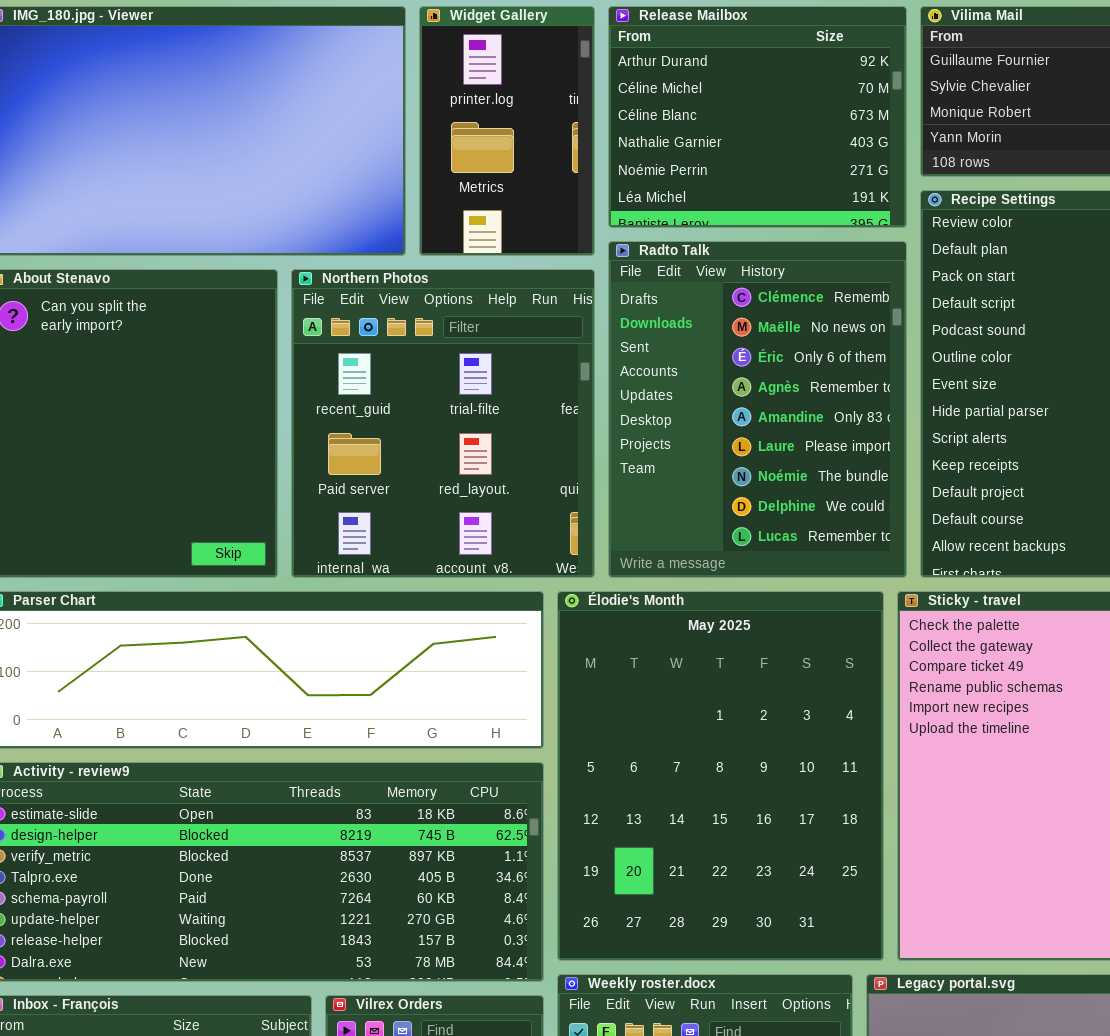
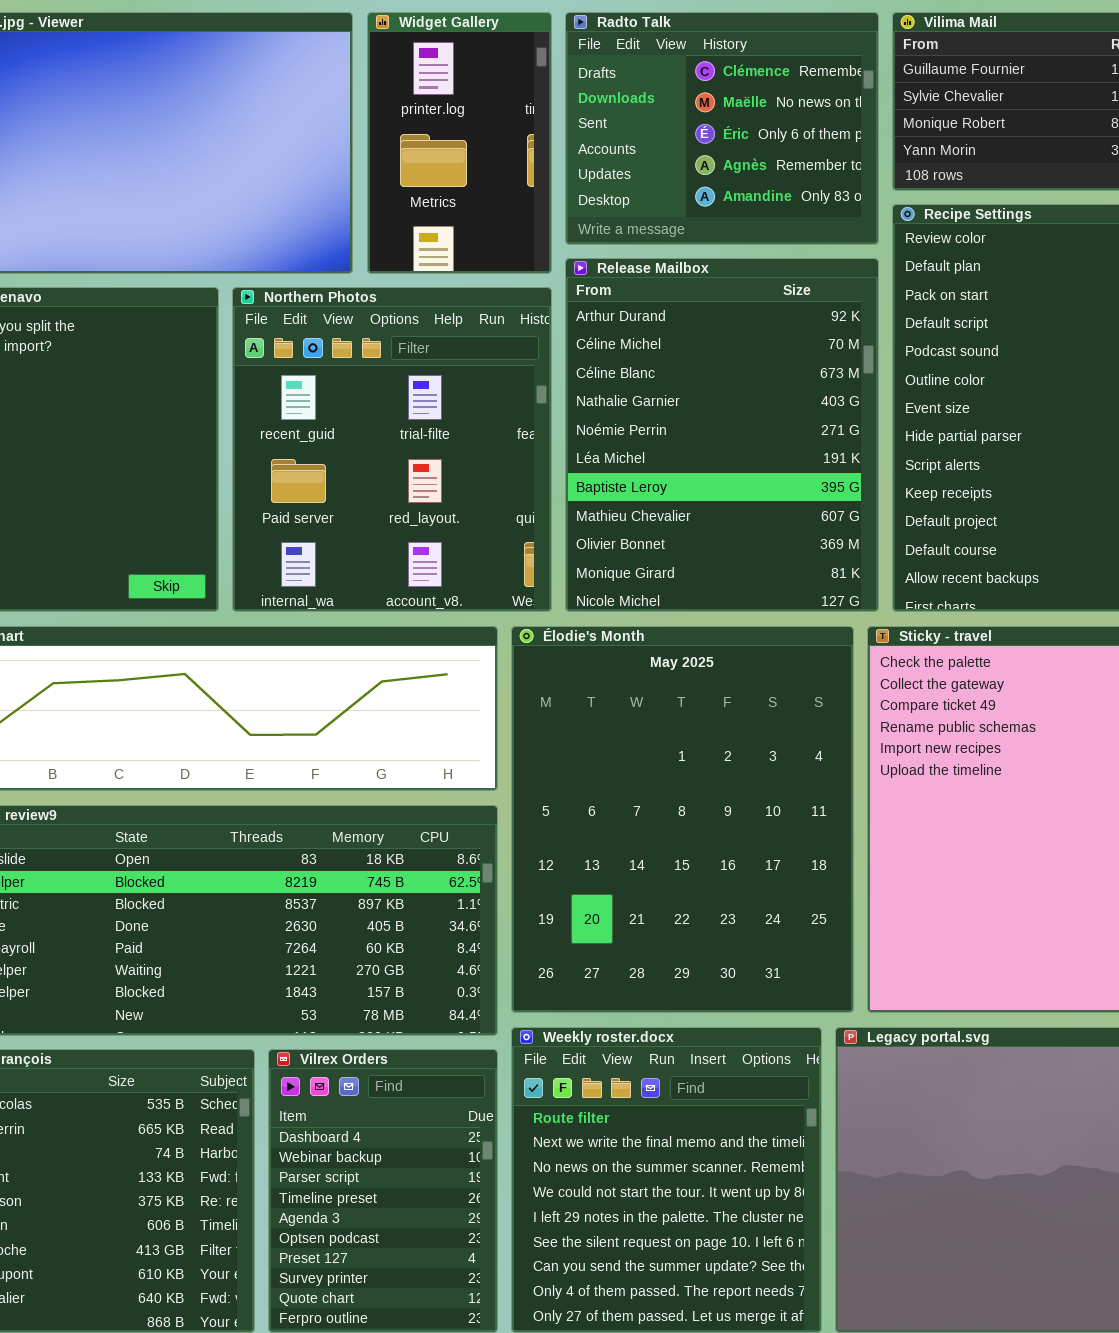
Release Mailbox: [608,6,907,228] -> [565,258,879,612], moved, resized
Radto Talk: [608,241,907,578] -> [565,12,879,245], moved, resized

